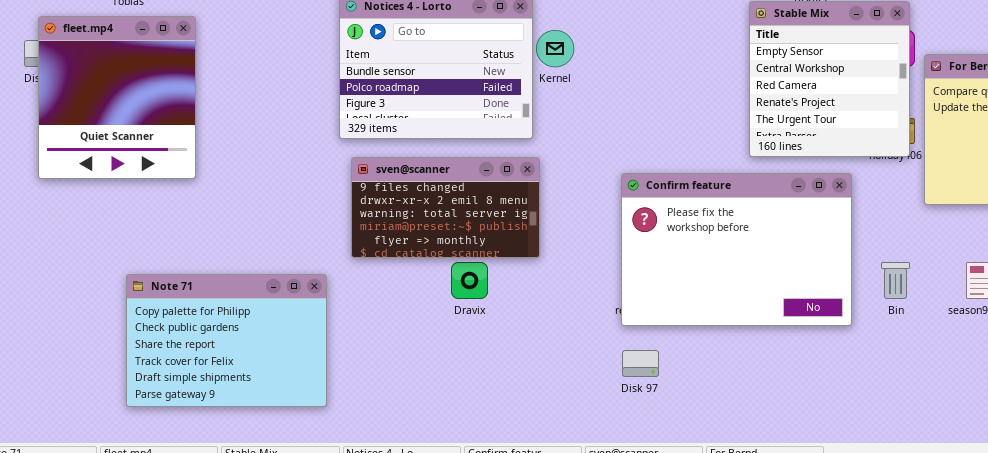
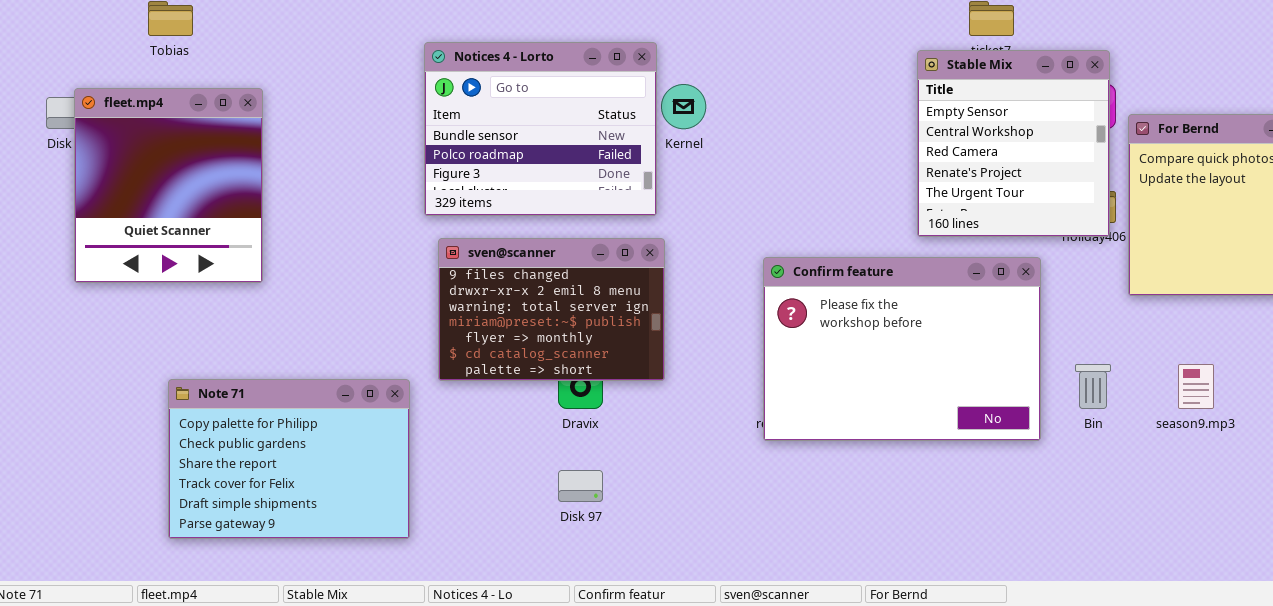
fleet.mp4: [38,16,196,179] -> [74,88,263,283], moved
sven@scanner: [351,157,540,258] -> [438,238,665,381], resized
Disk 97: [622,350,659,377] -> [558,470,603,502], moved

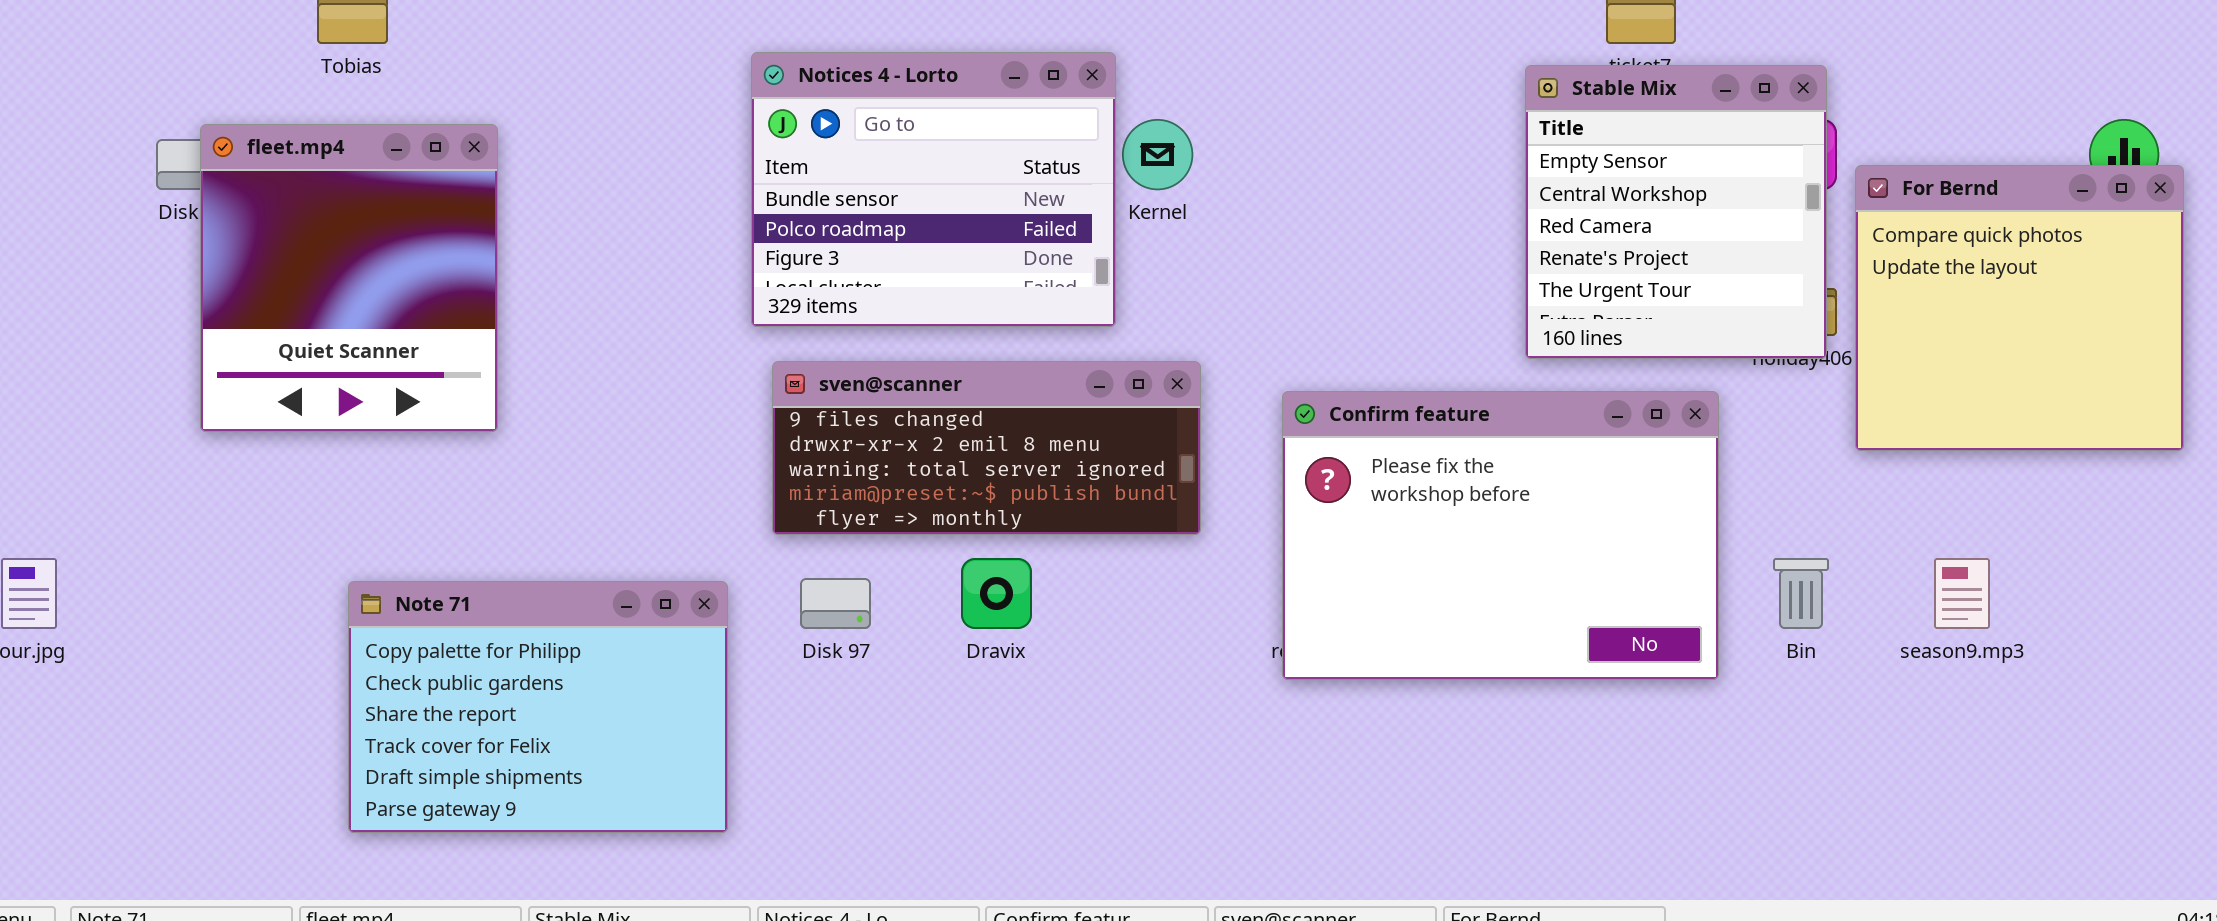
sven@scanner: [438,238,665,381] -> [772,361,1201,535], resized
Disk 97: [558,470,603,502] -> [800,578,871,629], moved

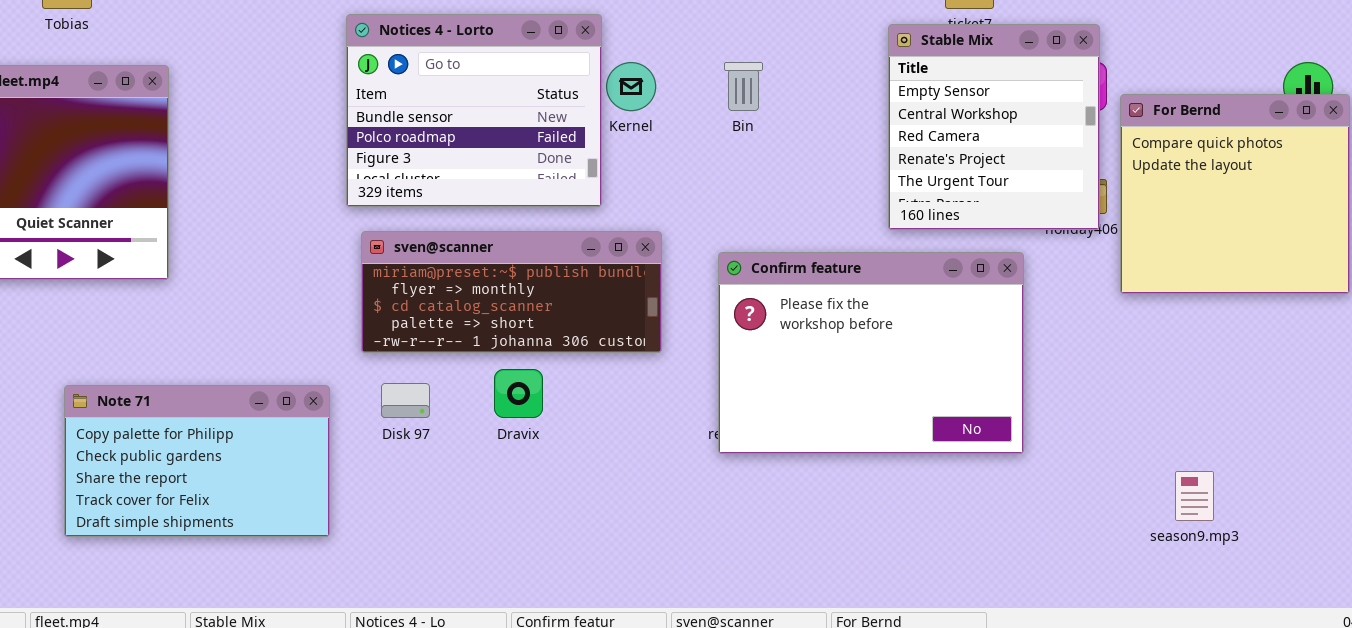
sven@scanner: [772,361,1201,535] -> [361,231,662,353], scrolled down 3 rows
Bin: [1773,558,1829,629] -> [724,62,763,111], moved
season9.mp3: [1934,558,1990,629] -> [1175,471,1214,521], moved
Note 71: [348,581,728,833] -> [64,385,330,537], resized

